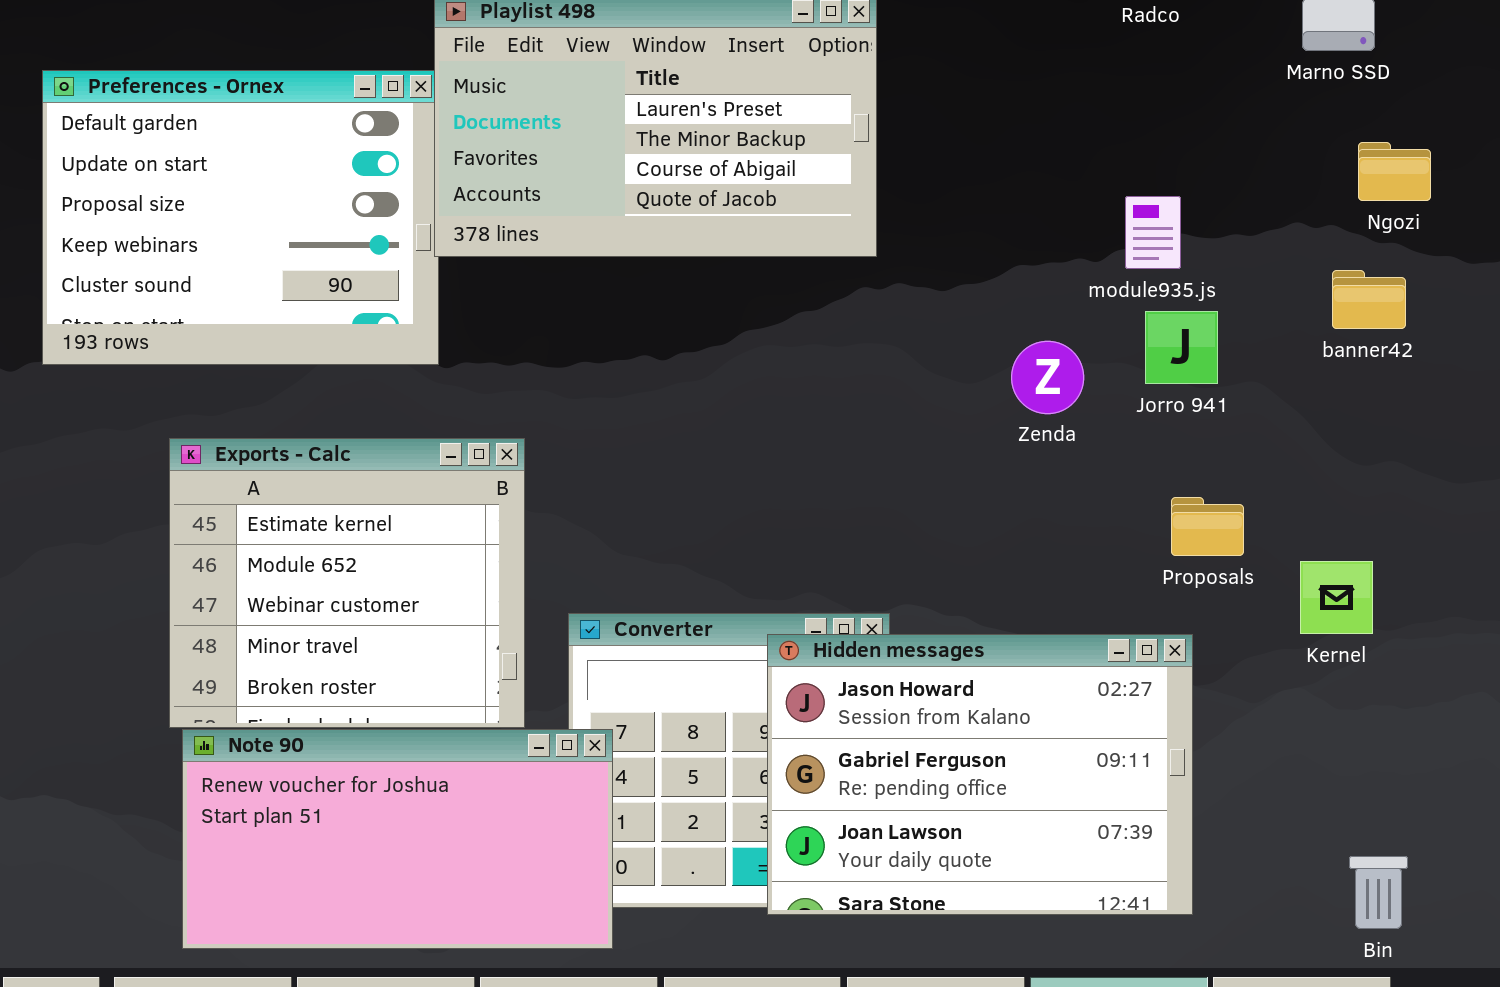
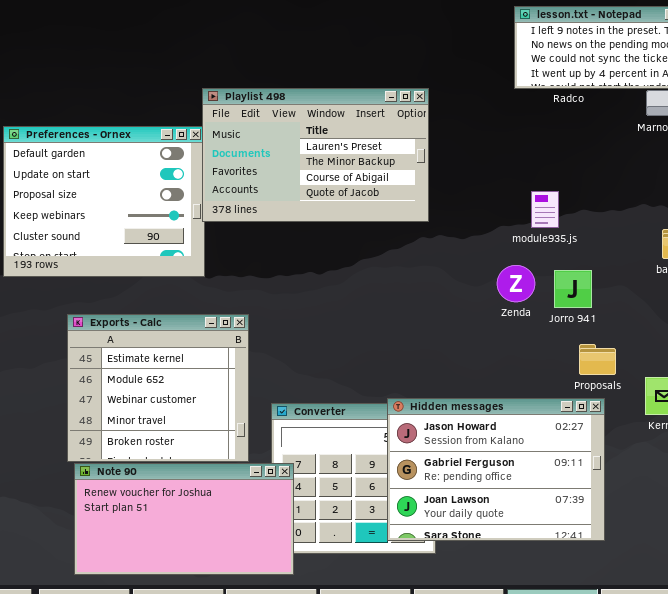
module935.js: [1125,196,1181,269] -> [531,191,559,228], moved
Jorro 941: [1145,311,1218,384] -> [554,270,592,308], moved
Hidden messages: [767,634,1193,915] -> [387,398,605,541], moved

